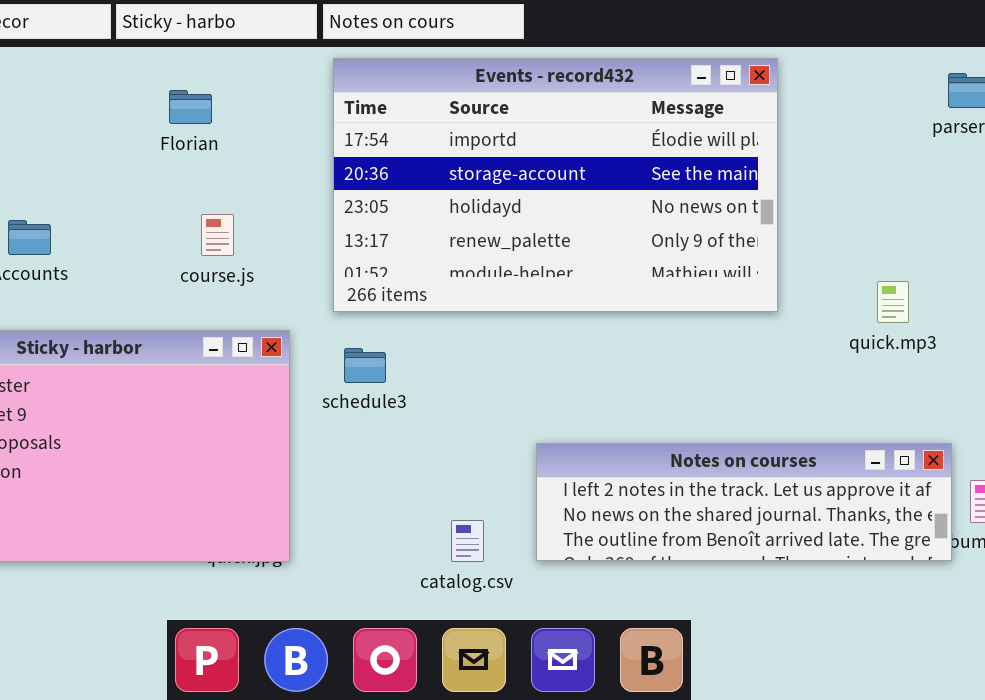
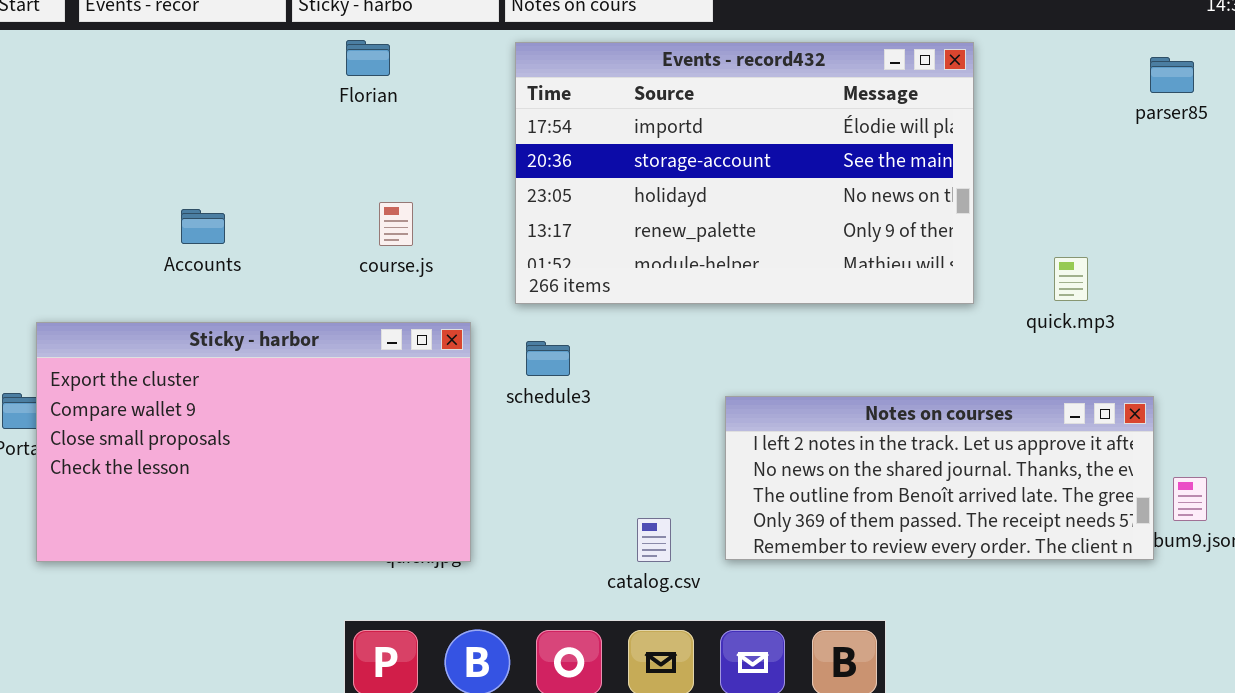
Florian: [169,90,212,124] -> [346,40,390,76], moved
quick.mp3: [877,281,909,323] -> [1054,257,1088,301], moved
Notes on courses: [536,443,952,561] -> [725,396,1154,560], resized

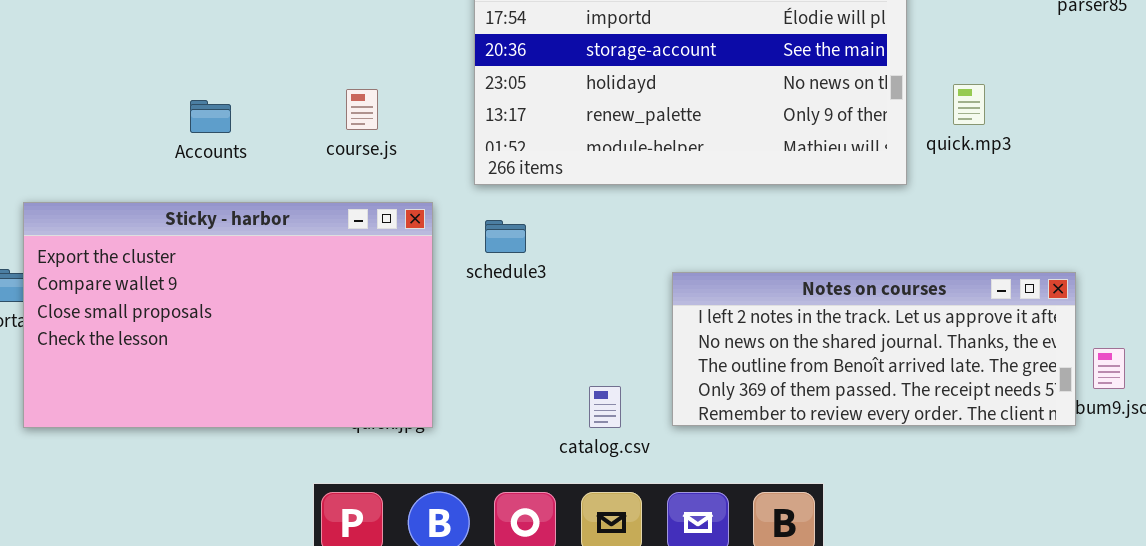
Accounts: [181,209,225,244] -> [190,100,231,133], moved
quick.mp3: [1054,257,1088,301] -> [953,84,985,125], moved

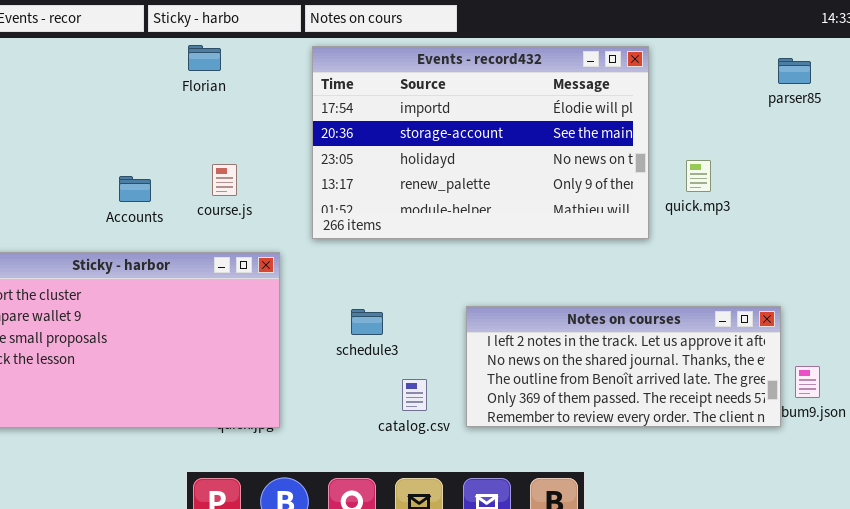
Accounts: [190,100,231,133] -> [119,176,151,202], moved
schedule3: [485,220,526,253] -> [351,309,383,335], moved
catalog.csv: [589,386,621,428] -> [402,379,427,411], moved

